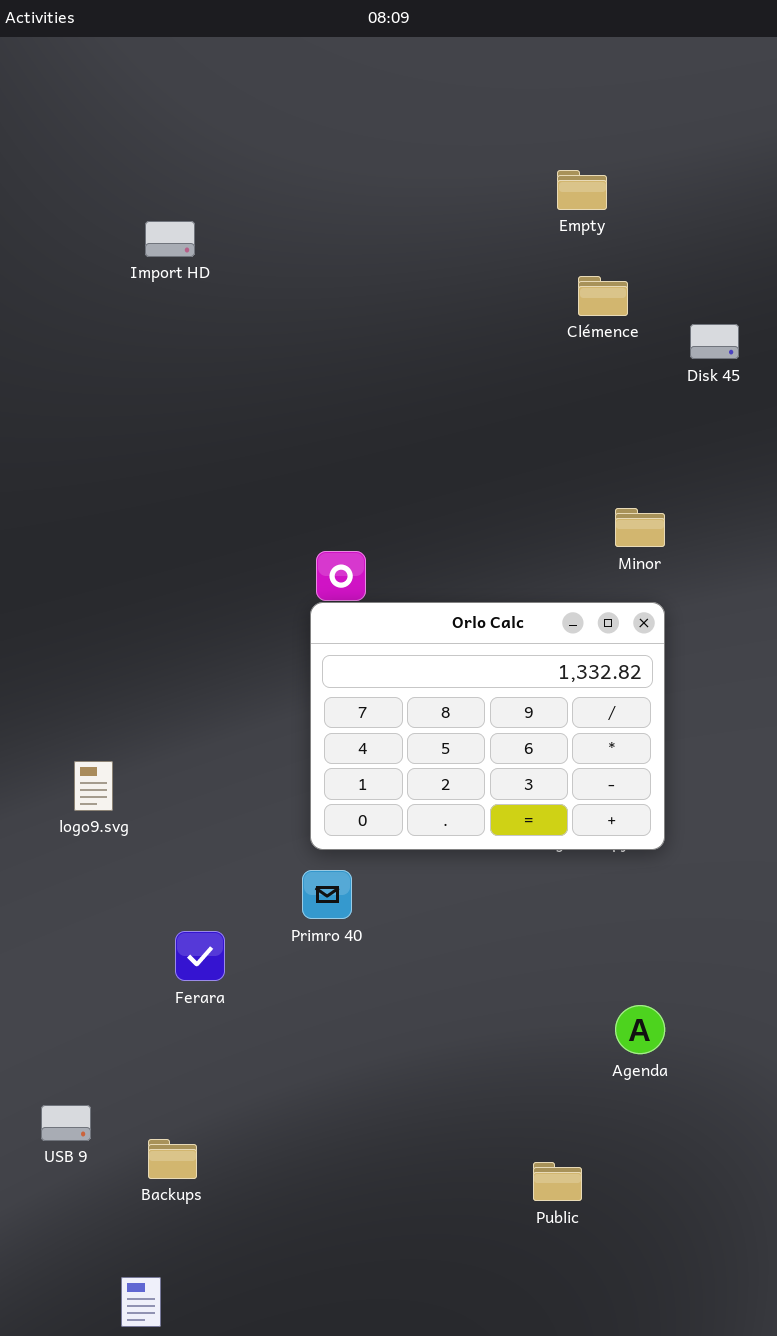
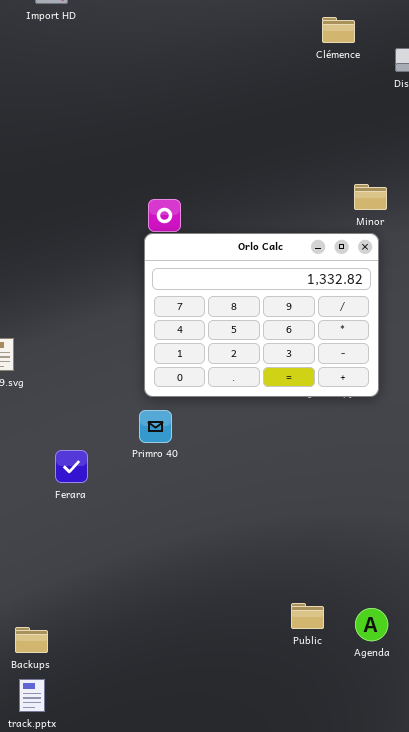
Minor: [615,508,665,547] -> [354,184,387,210], moved
Agenda: [615,1005,665,1054] -> [355,608,388,641], moved
Backups: [148,1139,197,1179] -> [15,627,48,653], moved

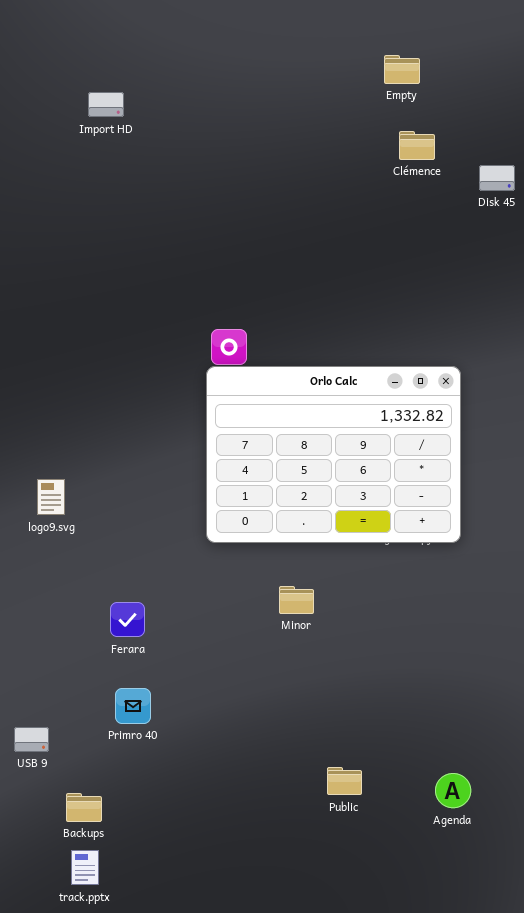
Minor: [354,184,387,210] -> [279,586,314,614], moved
Primro 40: [139,410,172,443] -> [115,688,151,724], moved
Public: [291,603,324,629] -> [327,767,362,795], moved

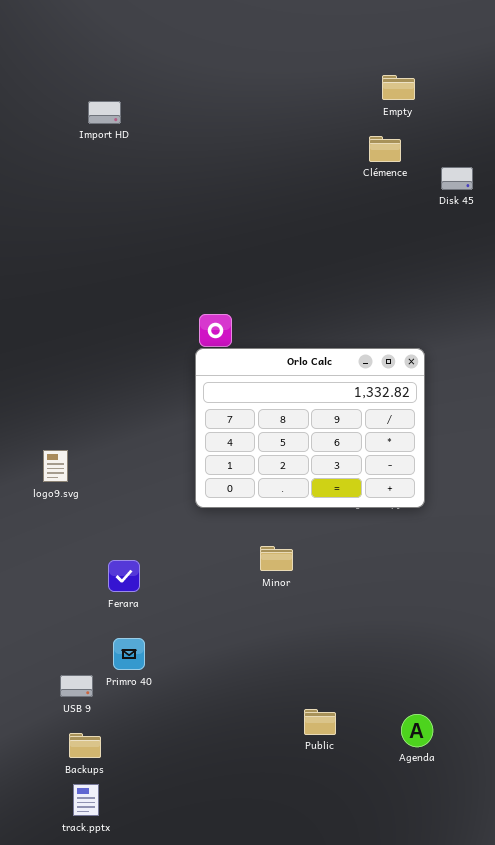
Empty: [384,55,420,84] -> [382,75,415,100], moved
USB 9: [14,727,49,752] -> [60,675,93,697], moved

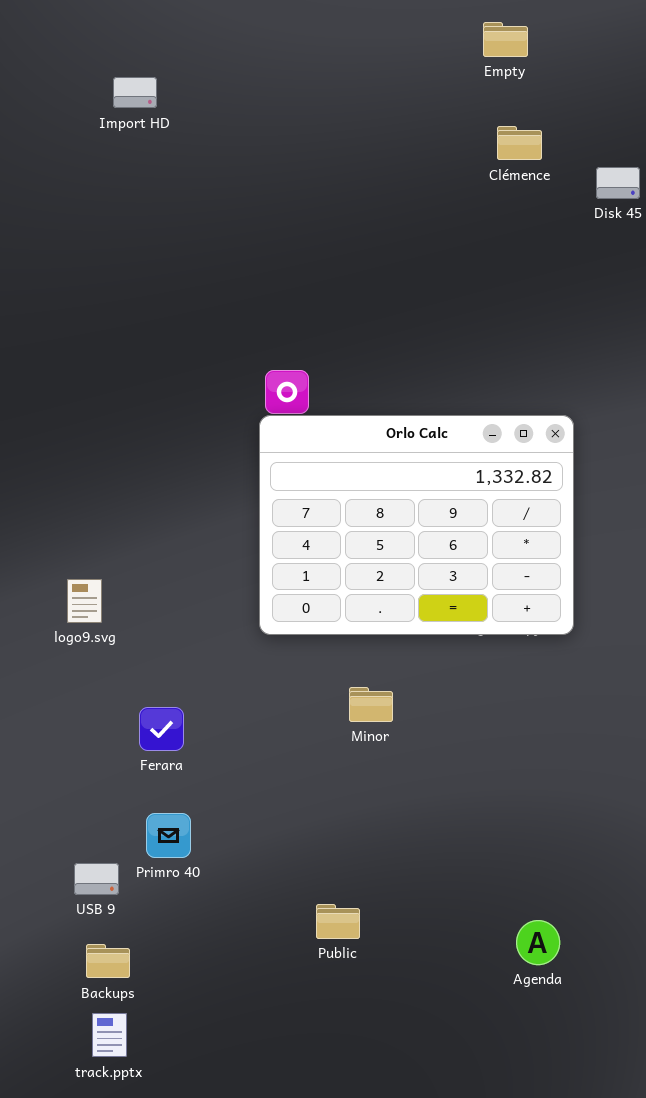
Empty: [382,75,415,100] -> [483,22,528,57], moved
logo9.svg: [43,450,68,482] -> [67,579,102,623], moved
Public: [304,709,336,735] -> [316,904,360,939], moved
Agenda: [401,714,433,747] -> [516,920,560,965], moved

